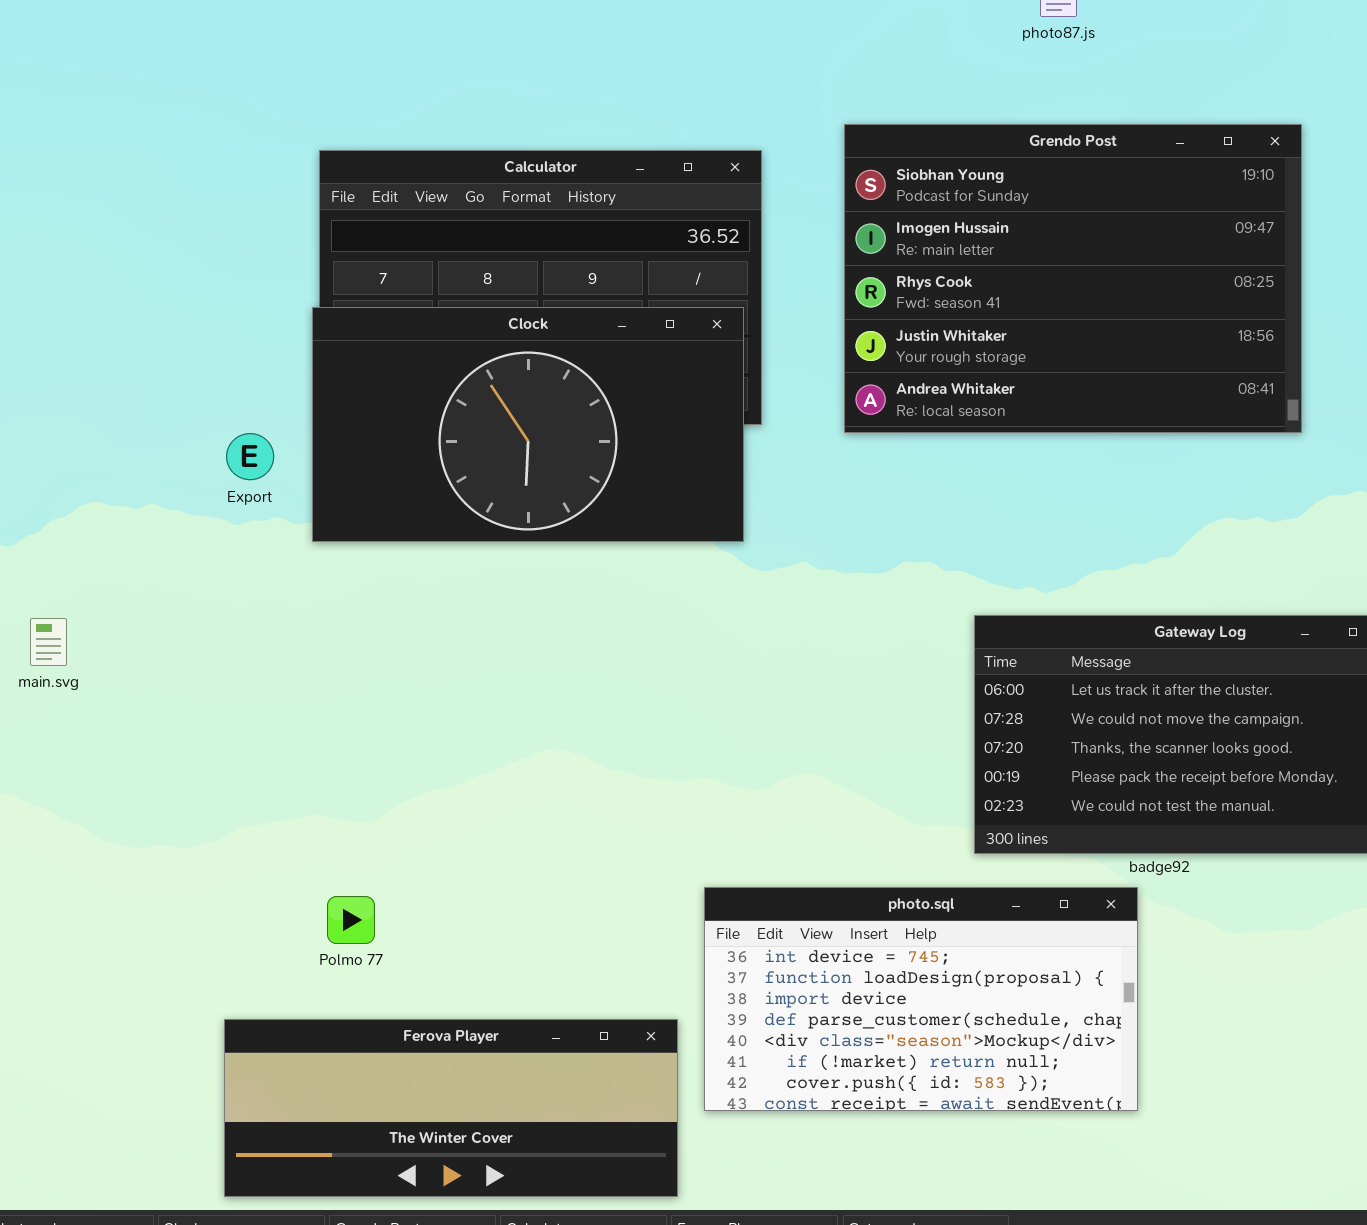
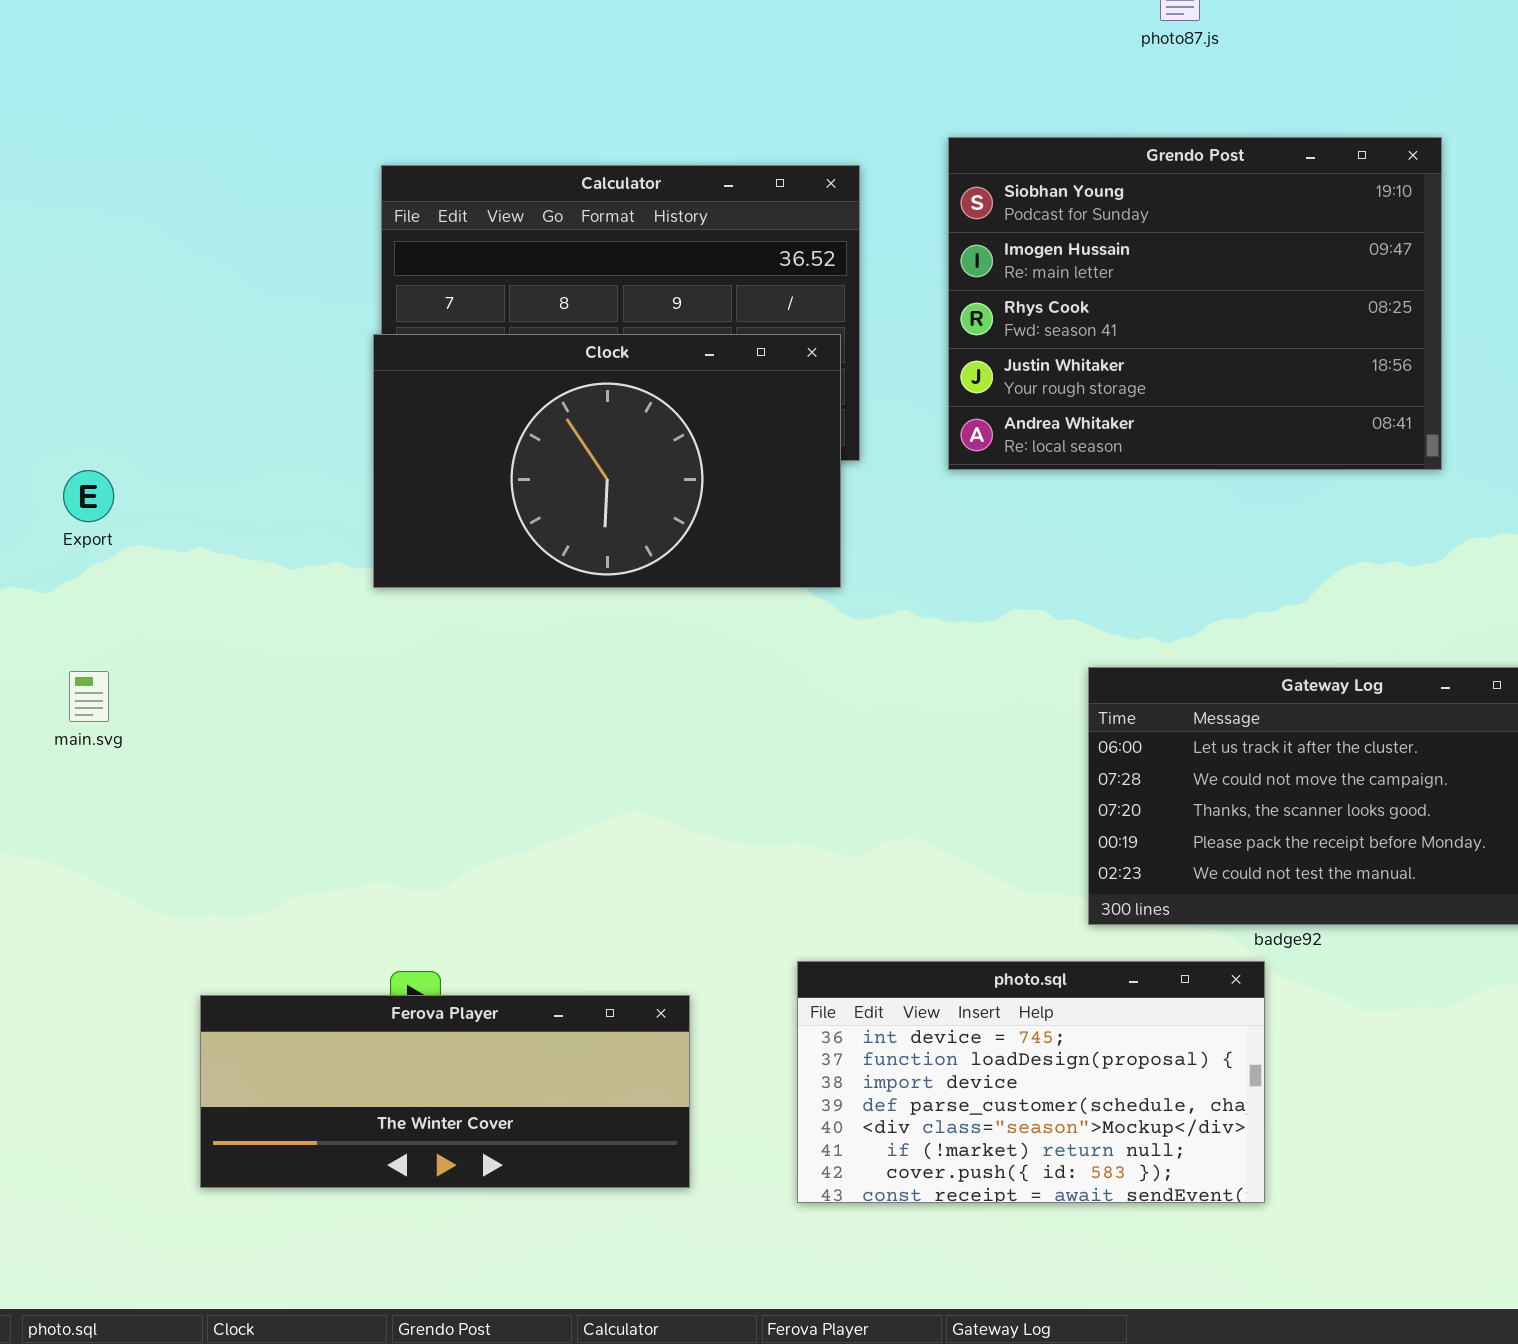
Export: [226,433,274,480] -> [63,470,114,522], moved
Ferova Player: [224,1019,678,1197] -> [200,995,690,1188], moved

